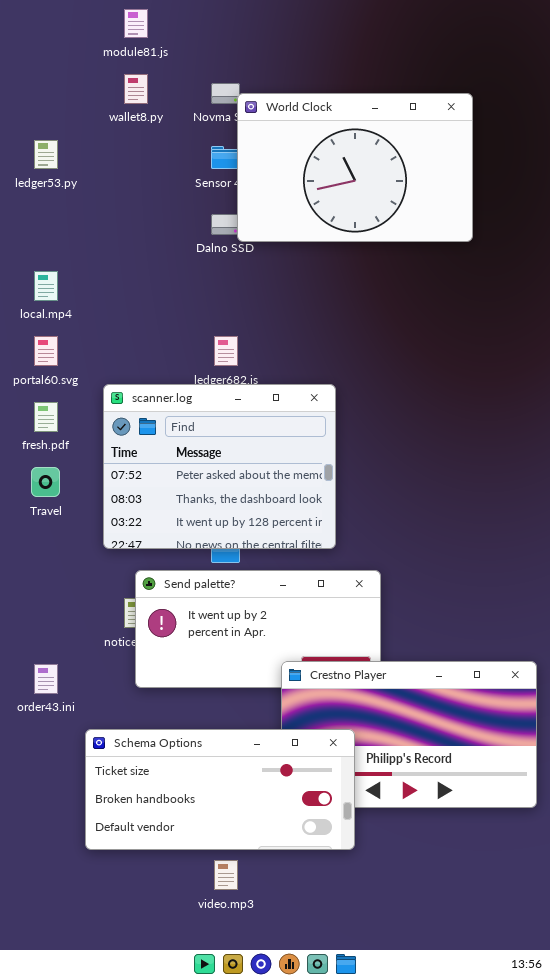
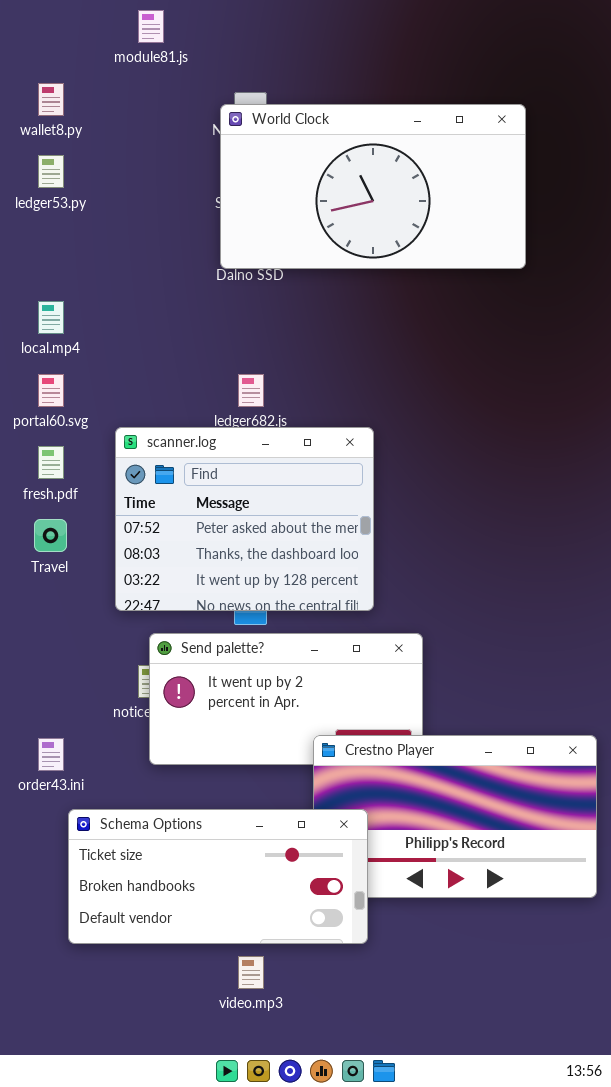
wallet8.py: [124,74,148,104] -> [38,83,64,116], moved
World Clock: [237,93,473,242] -> [220,104,526,269], resized
Schema Options: [85,729,355,850] -> [68,809,368,944], moved

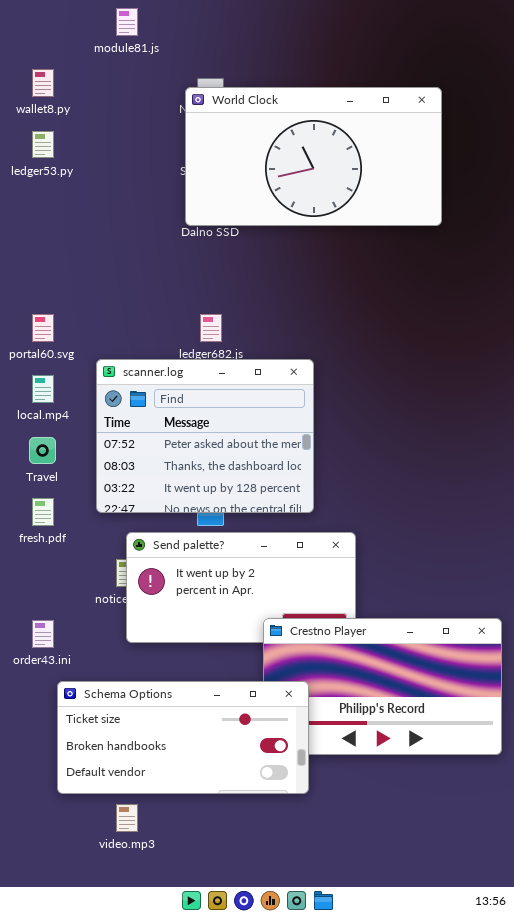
local.mp4: [38,301,64,334] -> [32,375,54,403], moved
fresh.pdf: [38,446,64,479] -> [32,498,54,526], moved
video.mp3: [238,956,264,989] -> [116,804,138,832], moved

